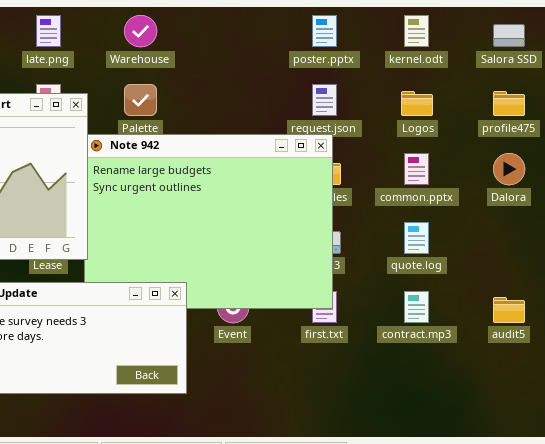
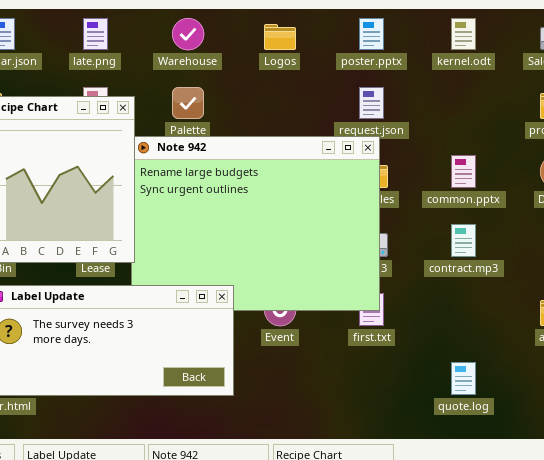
Logos: [401,91,433,116] -> [264,24,296,50], moved
quote.log: [404,222,429,254] -> [451,362,476,395], moved
contract.mp3: [404,291,429,323] -> [451,224,476,257], moved

